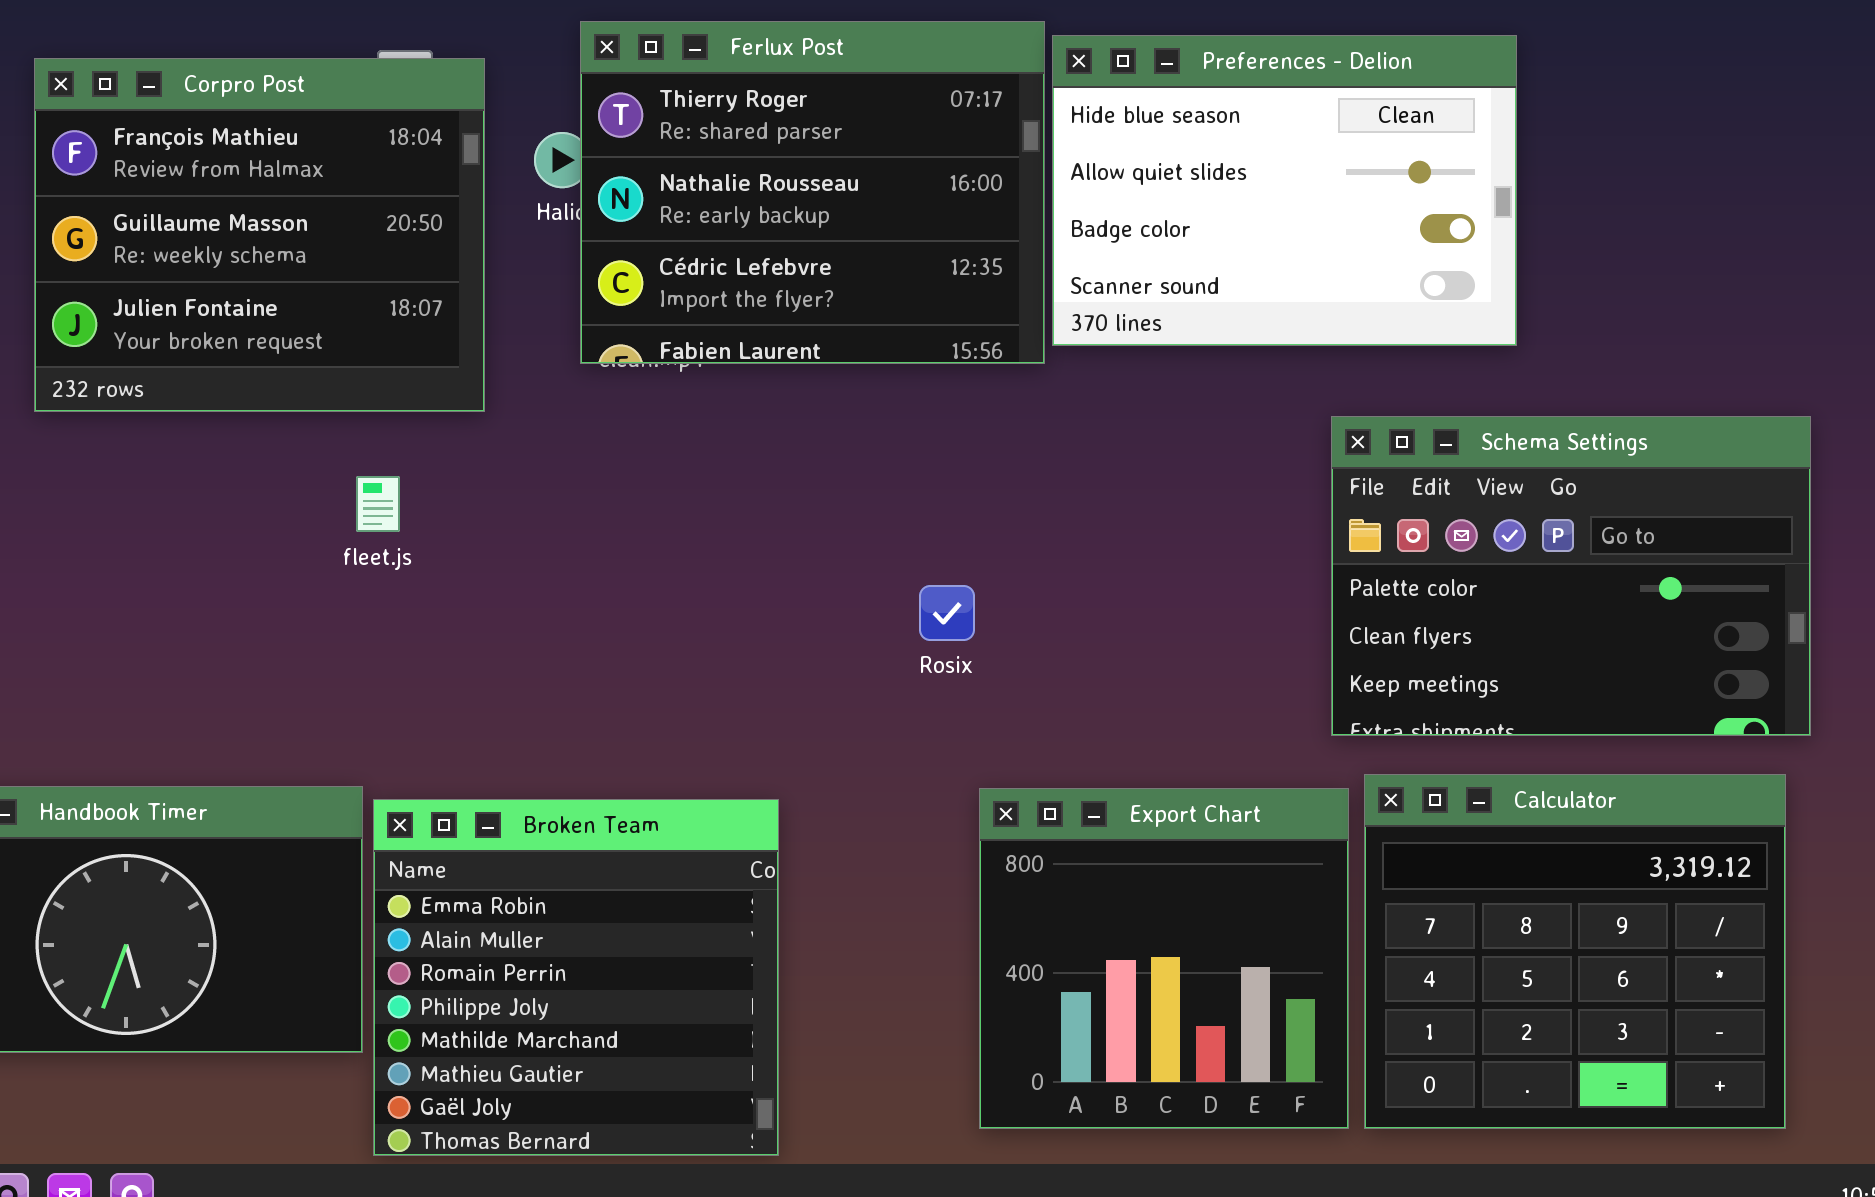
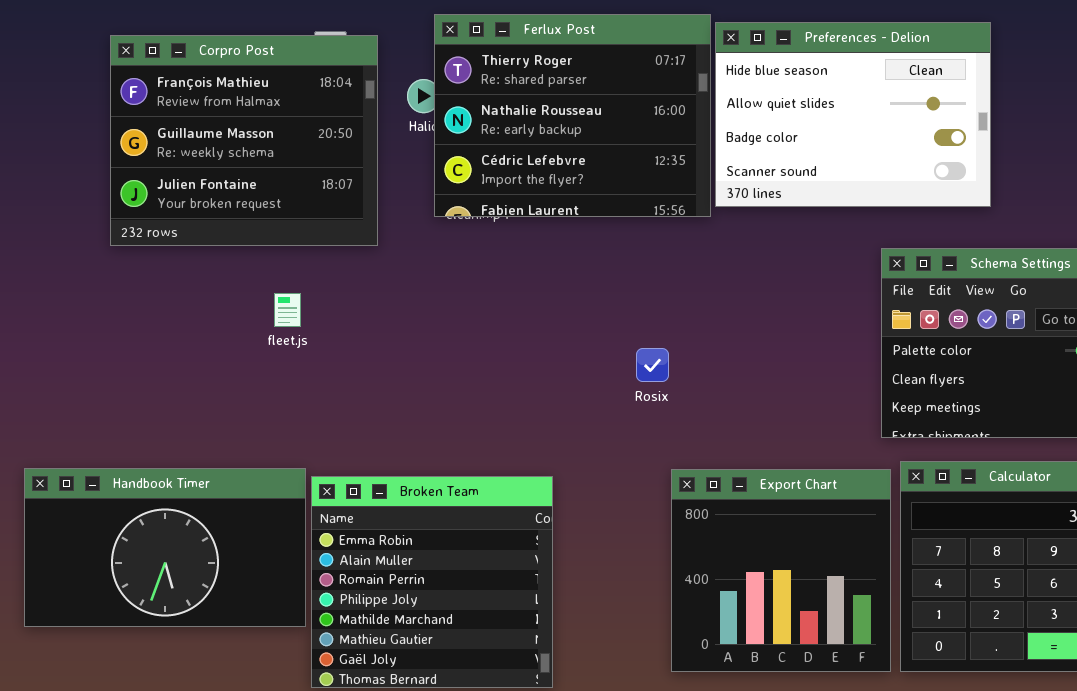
fleet.js: [356,476,400,532] -> [274,293,301,327], moved

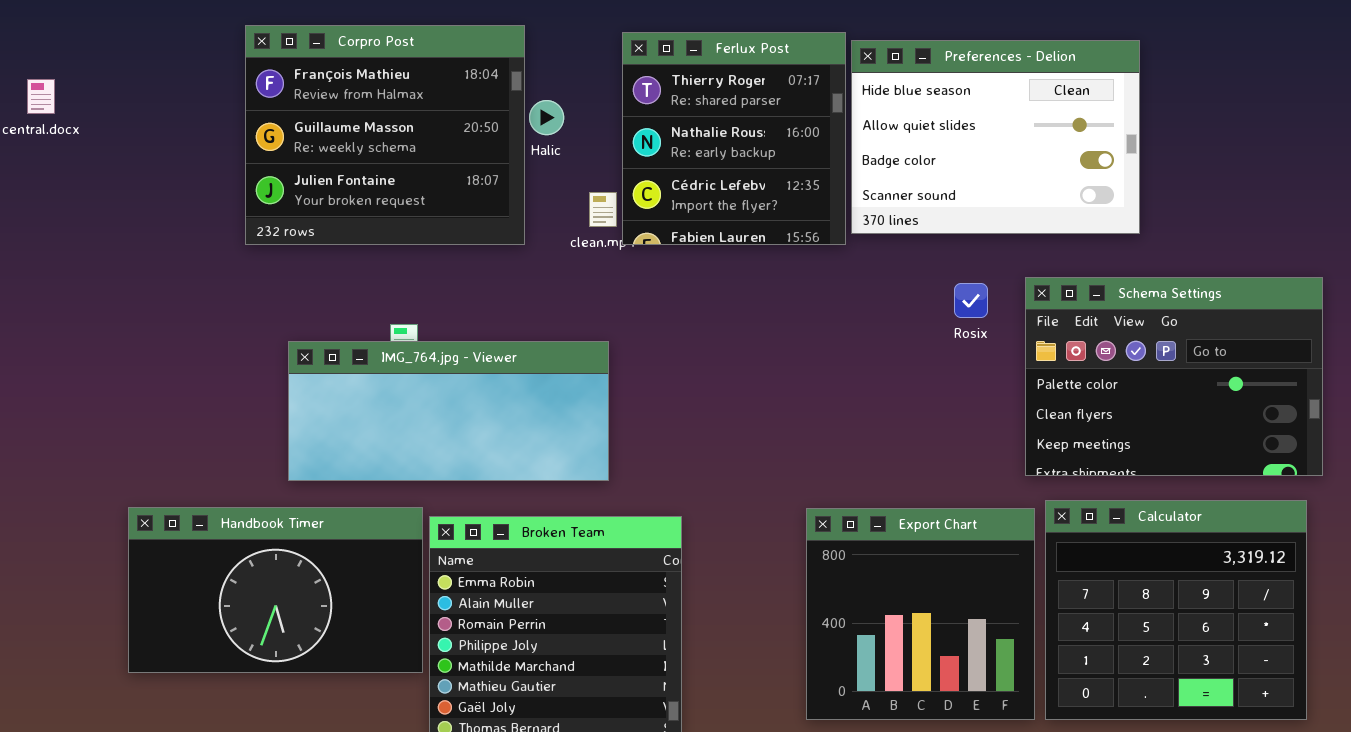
Ferlux Post: [434,14,711,217] -> [622,32,846,245], resized
Corpro Post: [110,35,378,246] -> [245,25,525,245], moved
IMG_764.jpg - Viewer: none -> [288,341,609,481], opened
Rosix: [636,348,669,382] -> [954,283,988,318], moved

